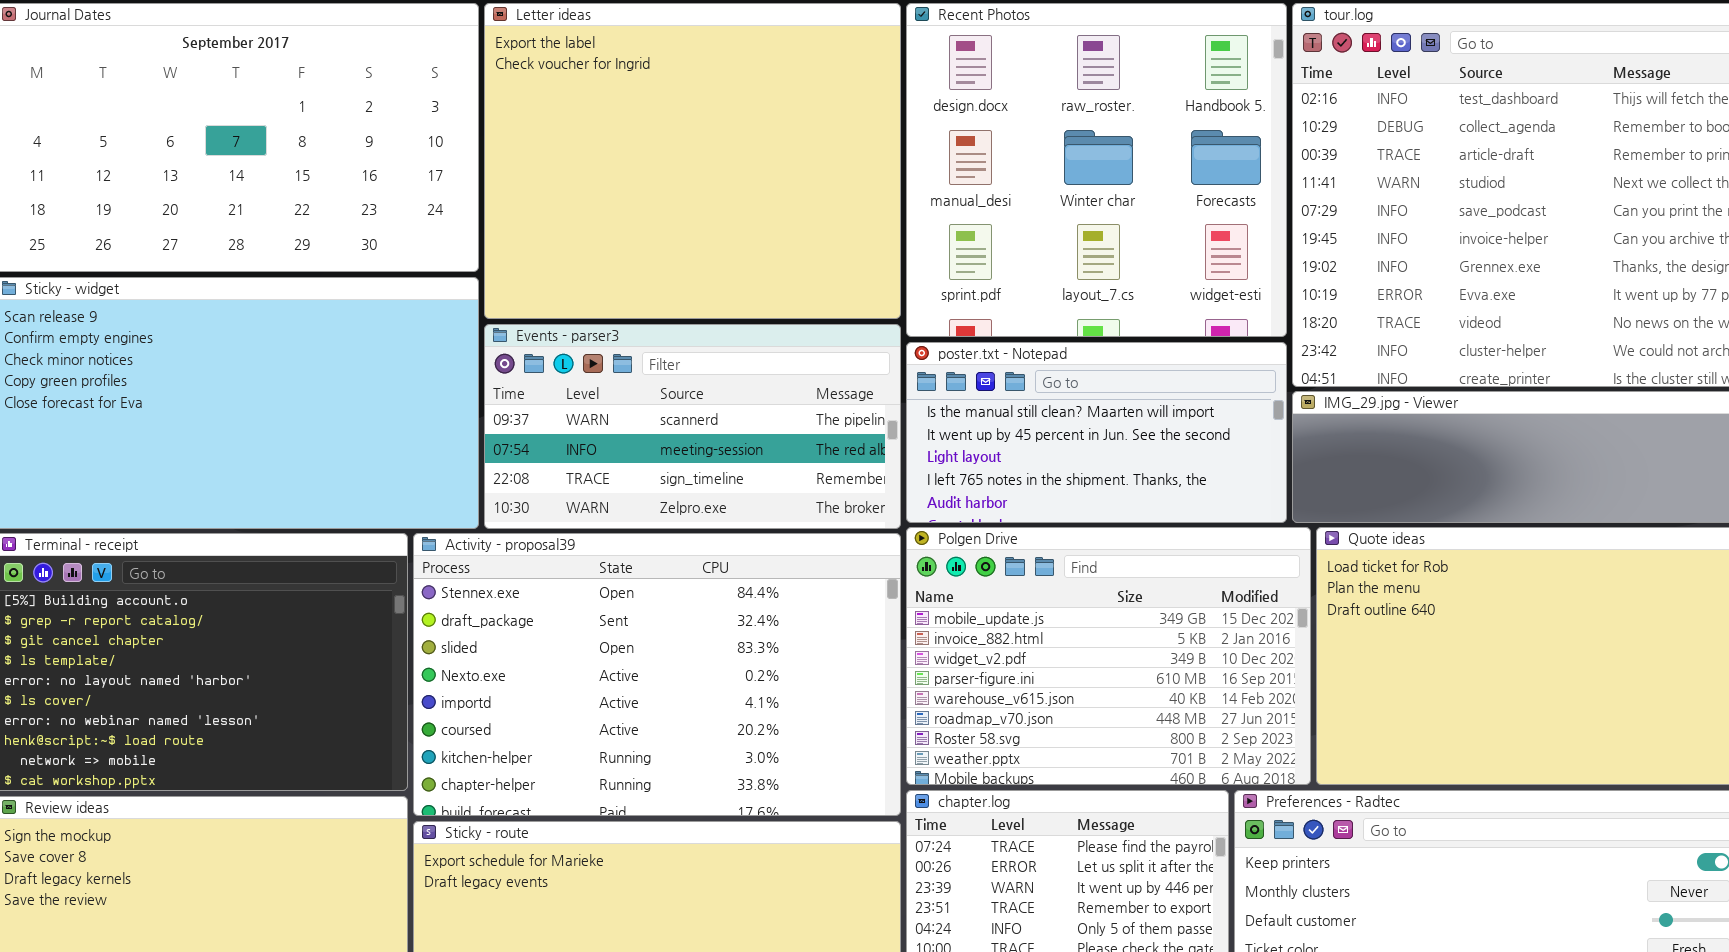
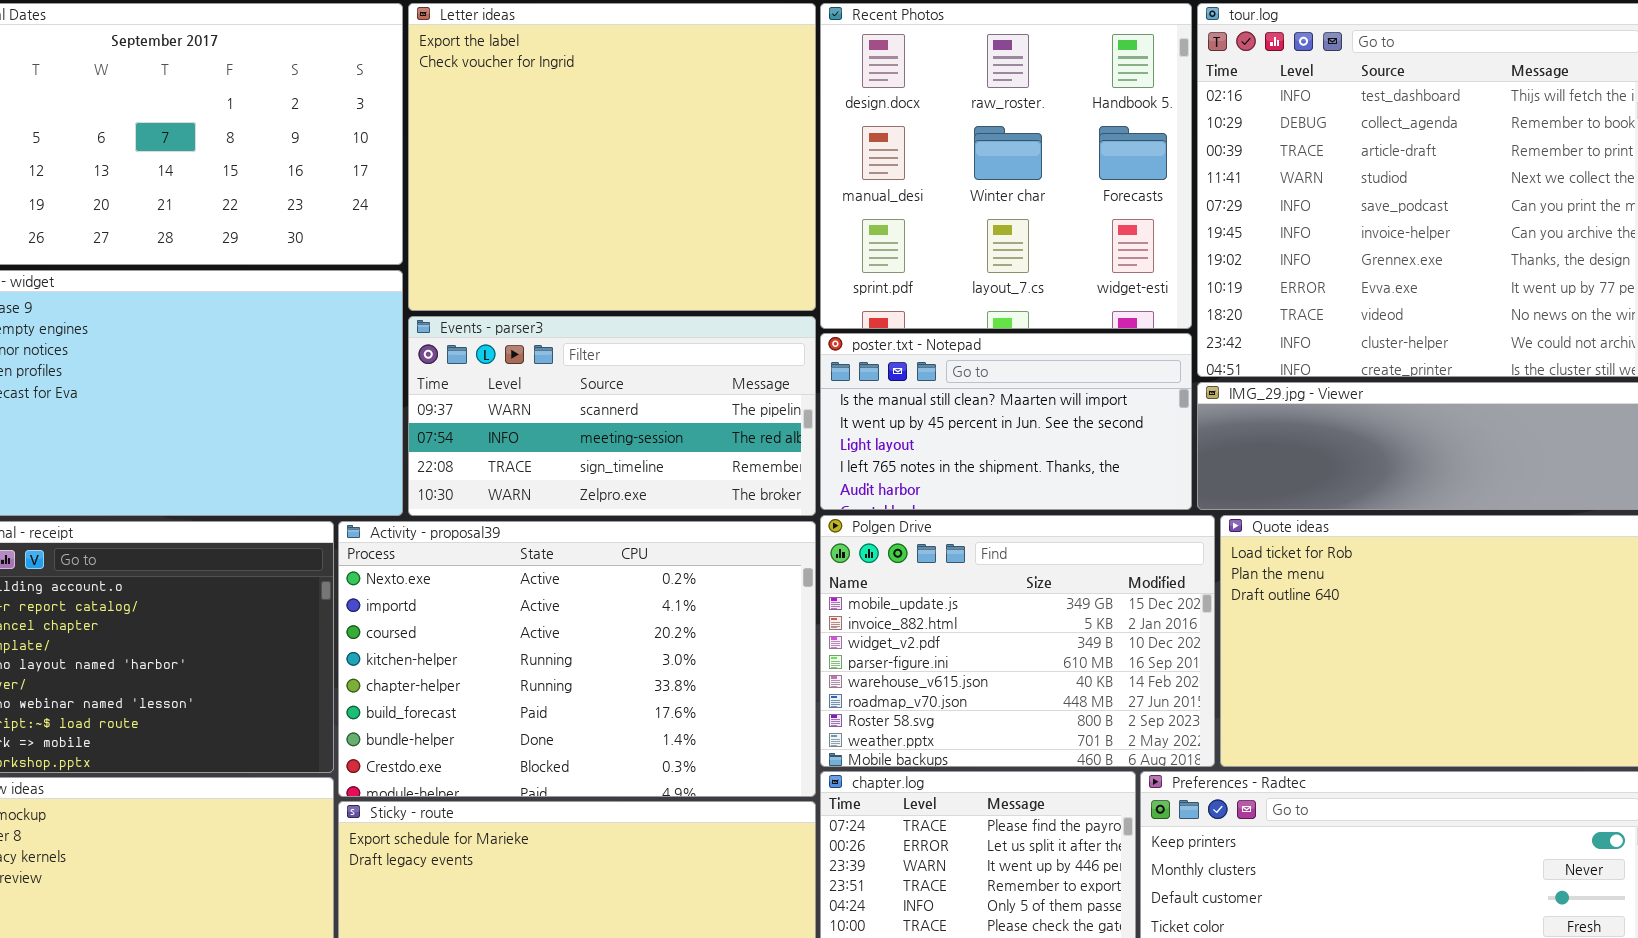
Activity - proposal39: [413,533,901,816] -> [338,521,816,797], scrolled down 3 rows

